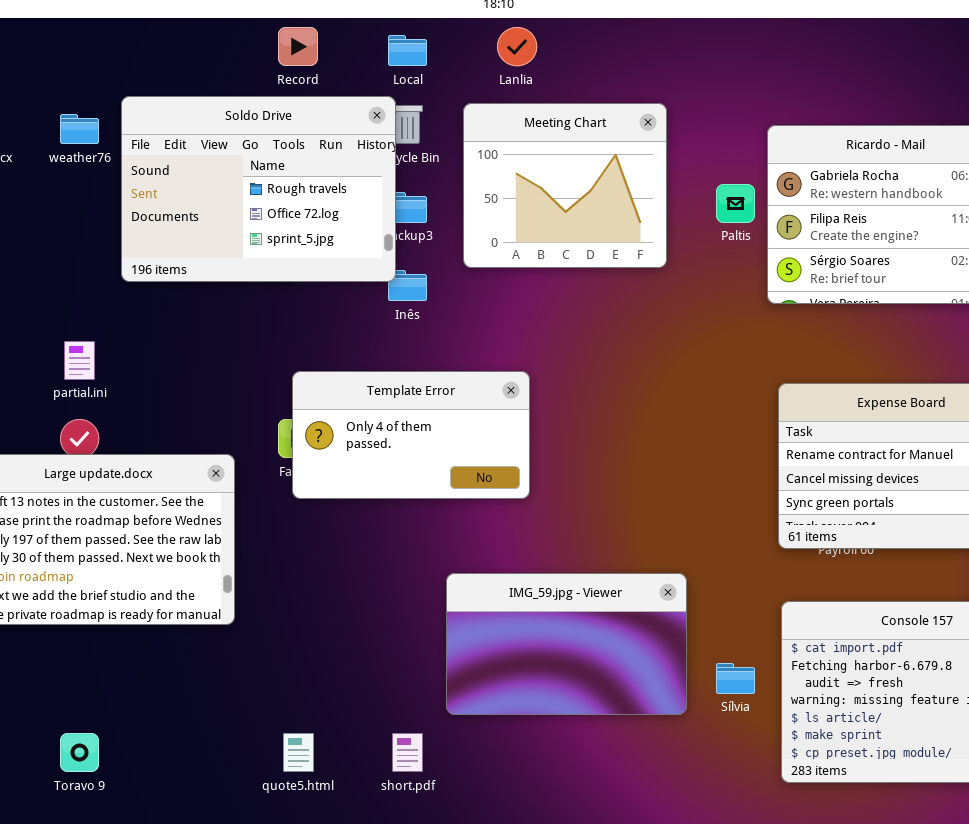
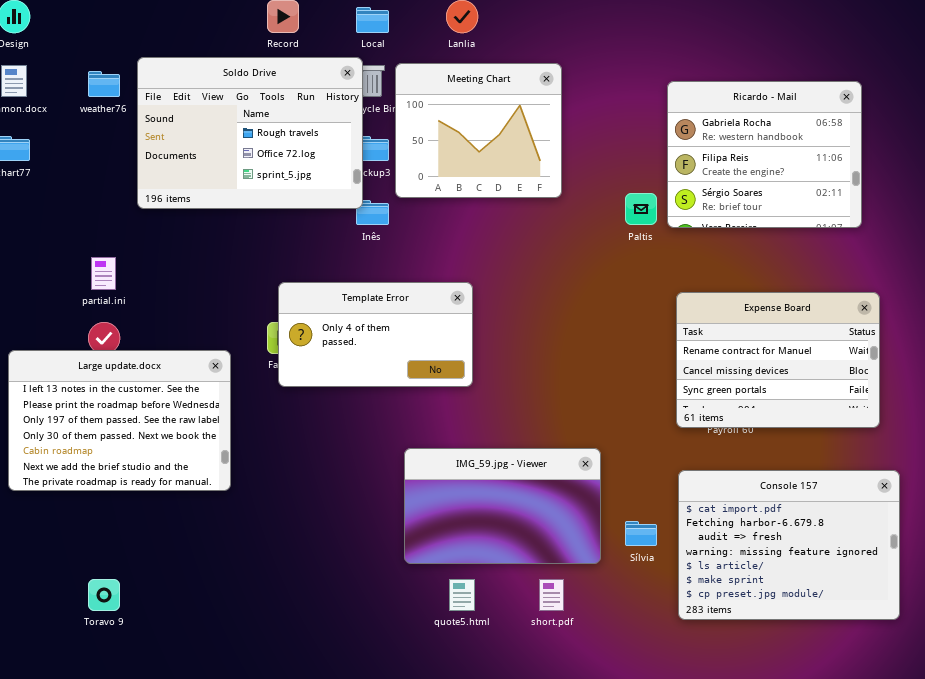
Meeting Chart: [463,103,667,268] -> [395,63,562,198], moved
Paltis: [716,184,755,223] -> [625,193,657,225], moved
quote5.html: [283,733,314,772] -> [449,579,475,611], moved
short.pdf: [392,733,423,772] -> [539,579,564,611], moved

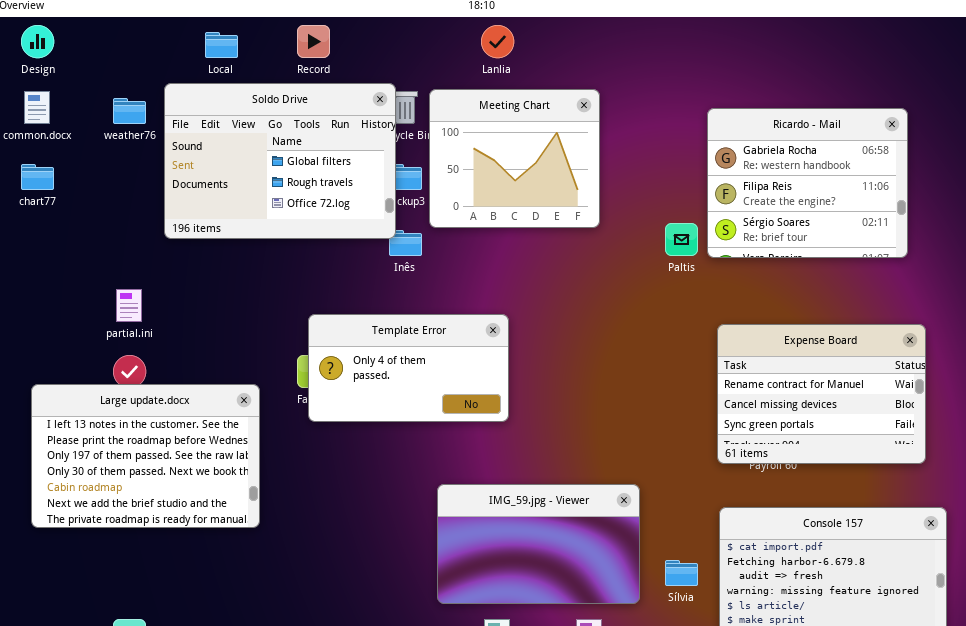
Local: [356,7,389,33] -> [205,32,238,58], moved
Soldo Drive: [137,57,363,209] -> [164,83,396,239], scrolled up 1 row

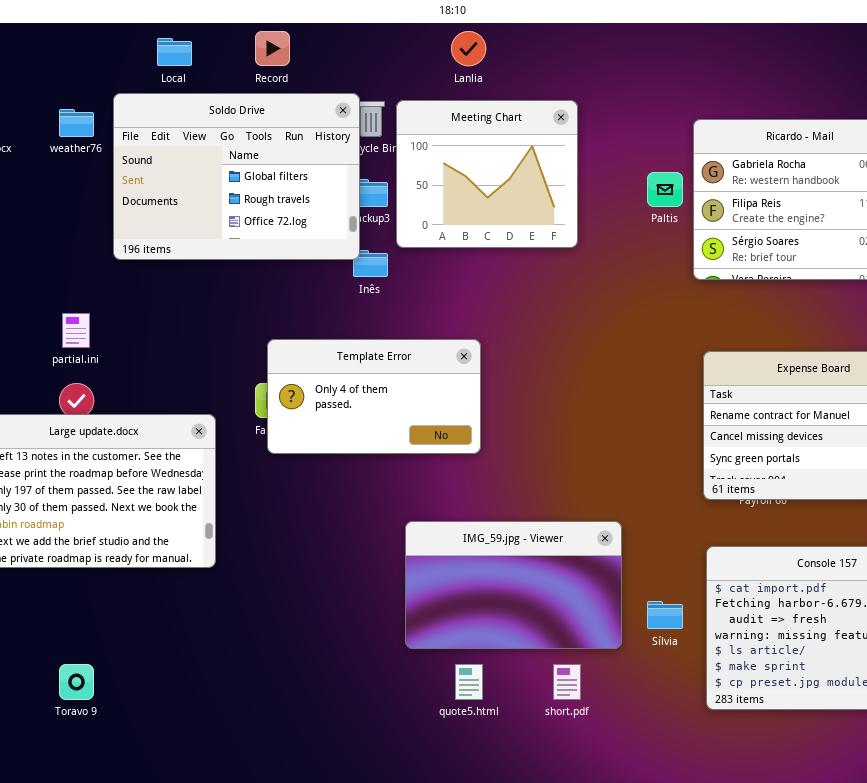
Paltis: [665,223,698,256] -> [647,172,683,207], moved

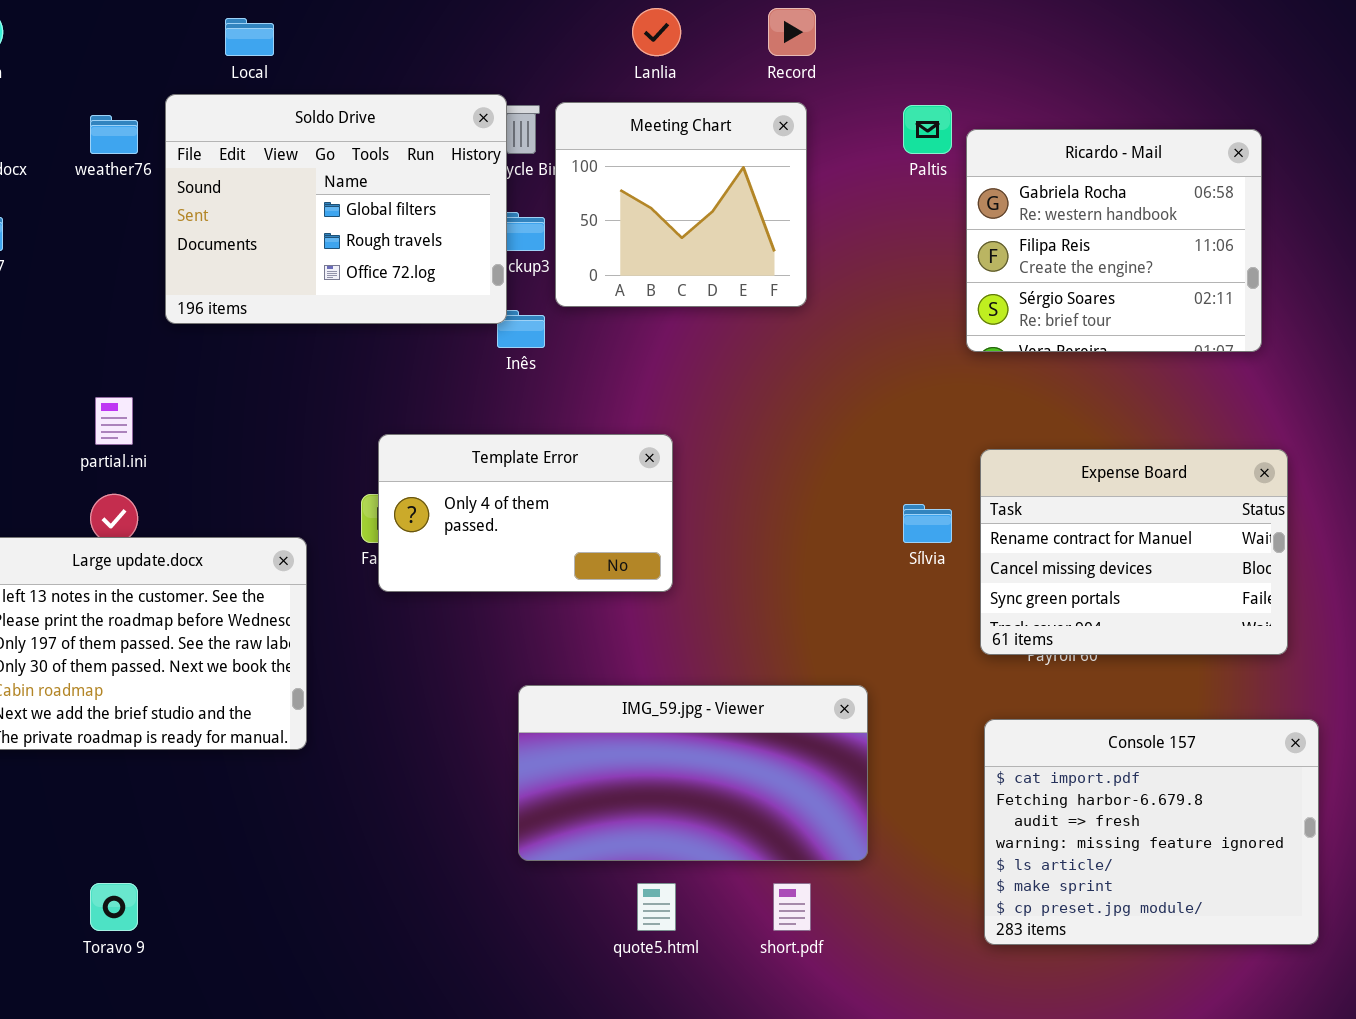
Record: [255,31,290,66] -> [768,8,816,56], moved
Paltis: [647,172,683,207] -> [903,105,952,154], moved
IMG_59.jpg - Viewer: [405,521,622,649] -> [518,685,868,861], resized
Sílvia: [647,601,683,629] -> [903,504,952,543], moved

